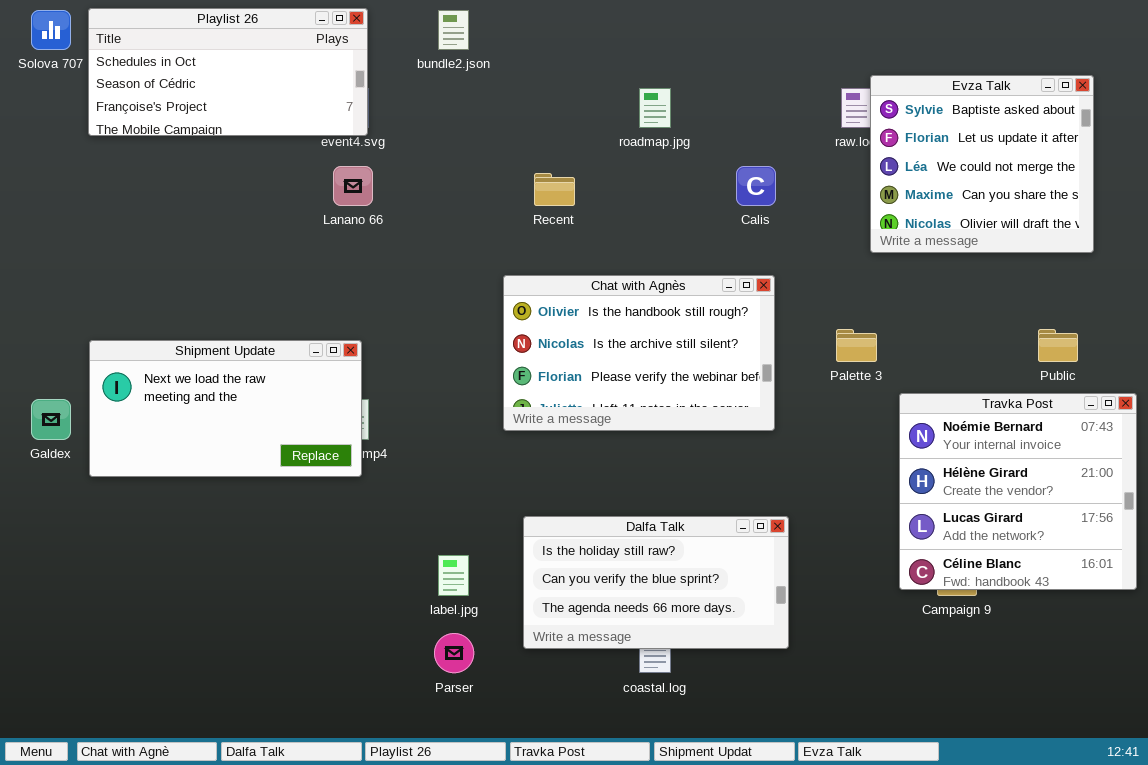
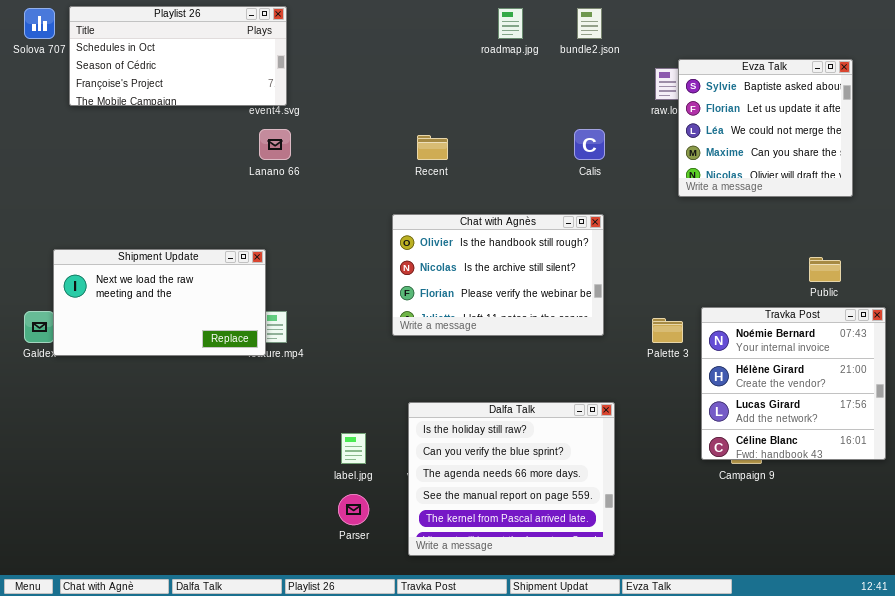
bundle2.json: [438,10,469,50] -> [577,8,602,39], moved
roadmap.jpg: [639,88,671,128] -> [498,8,523,39], moved
Palette 3: [836,329,877,362] -> [652,318,683,343], moved
Shipment Update: [89,340,362,477] -> [53,249,266,356], moved
Dalfa Talk: [523,516,789,649] -> [408,402,615,556], resized

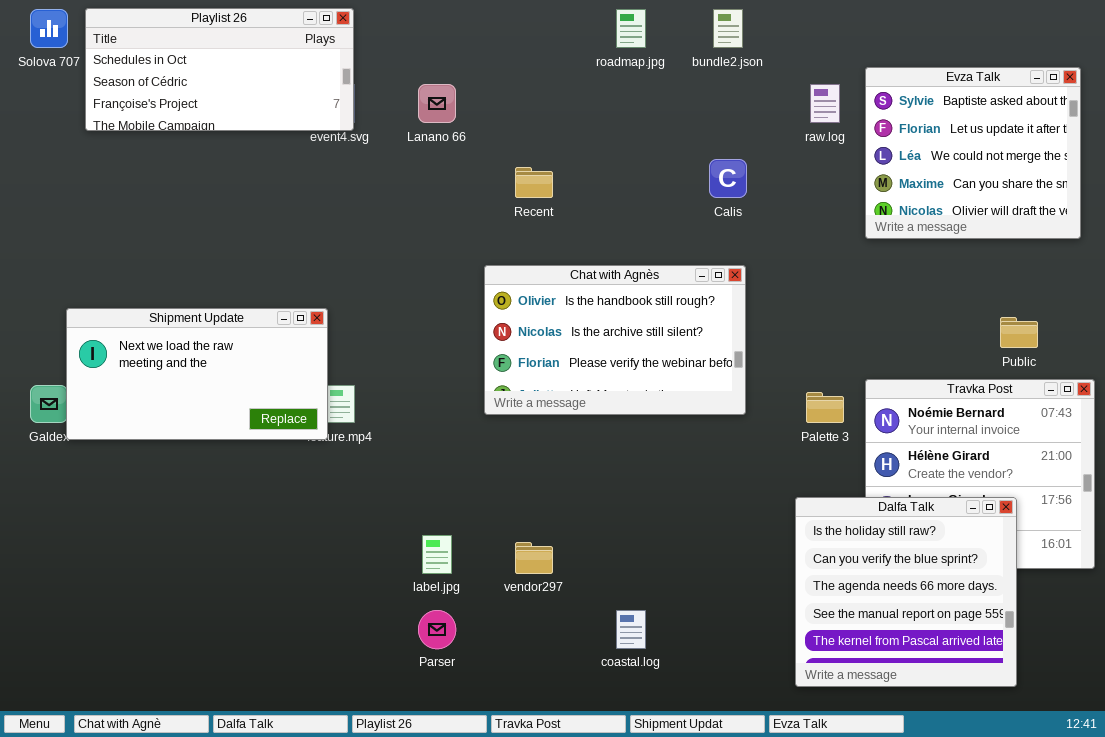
Evza Talk: [678,59,853,197] -> [865,67,1081,239], moved
Lanano 66: [259,129,291,160] -> [418,84,456,123], moved
Dalfa Talk: [408,402,615,556] -> [795,497,1017,687], moved, resized

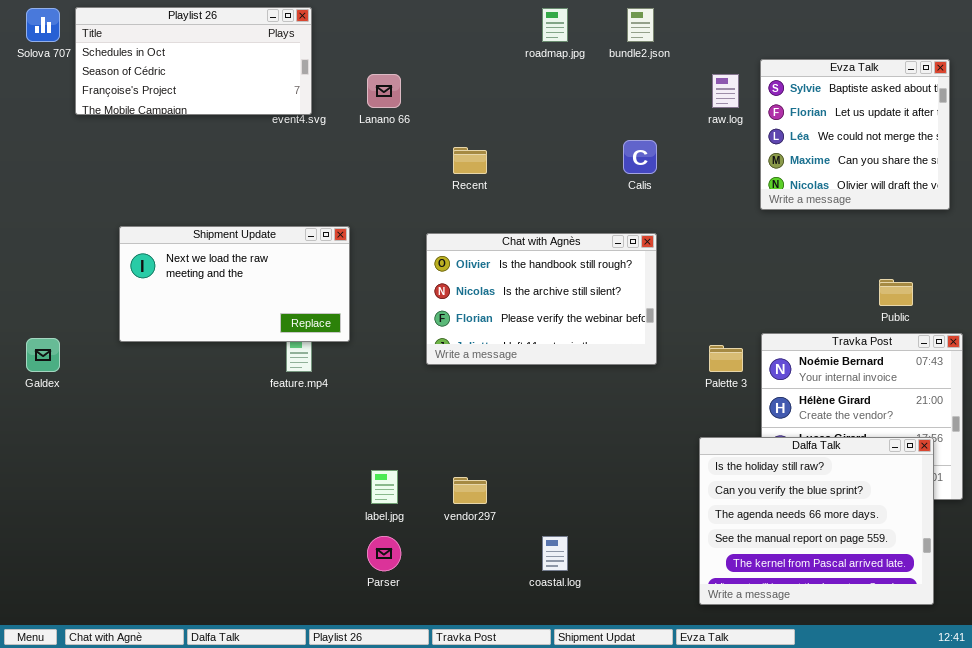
Shipment Update: [66,308,328,440] -> [119,226,350,342], moved
Dalfa Talk: [795,497,1017,687] -> [699,437,934,605], resized

